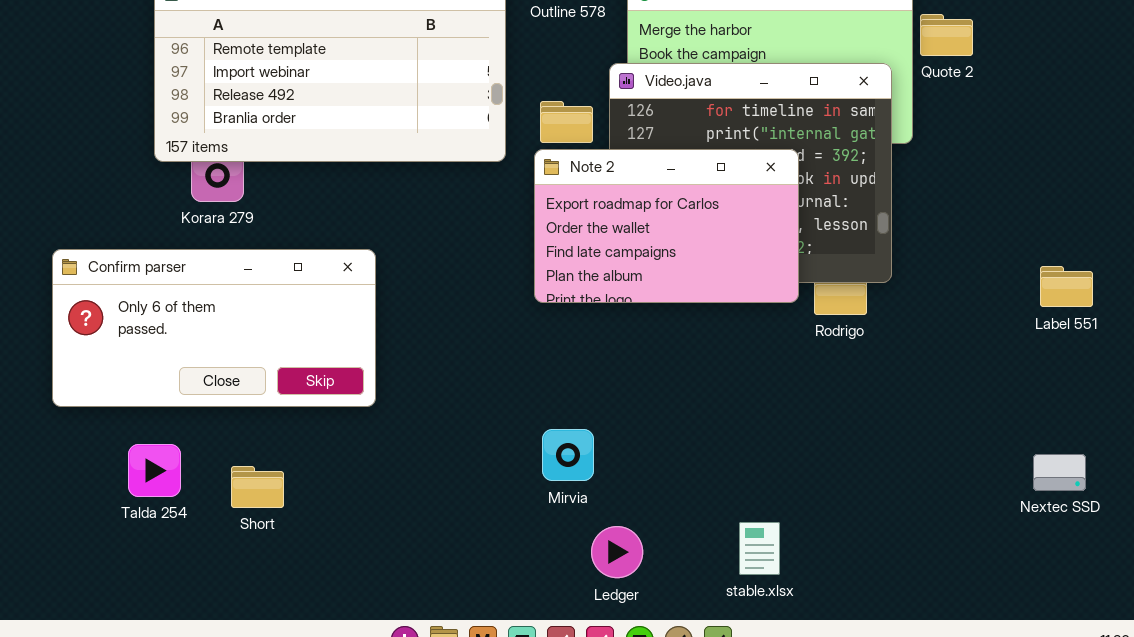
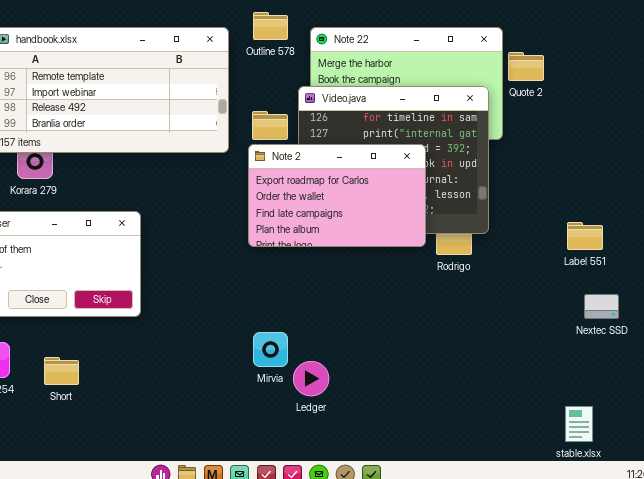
Label 551: [1040,266,1093,307] -> [567,222,603,250], moved
Nextec SSD: [1033,454,1086,491] -> [584,294,619,319], moved
stable.xlsx: [739,522,780,575] -> [565,406,593,442], moved
Ledger: [591,526,643,578] -> [293,361,329,396], moved

